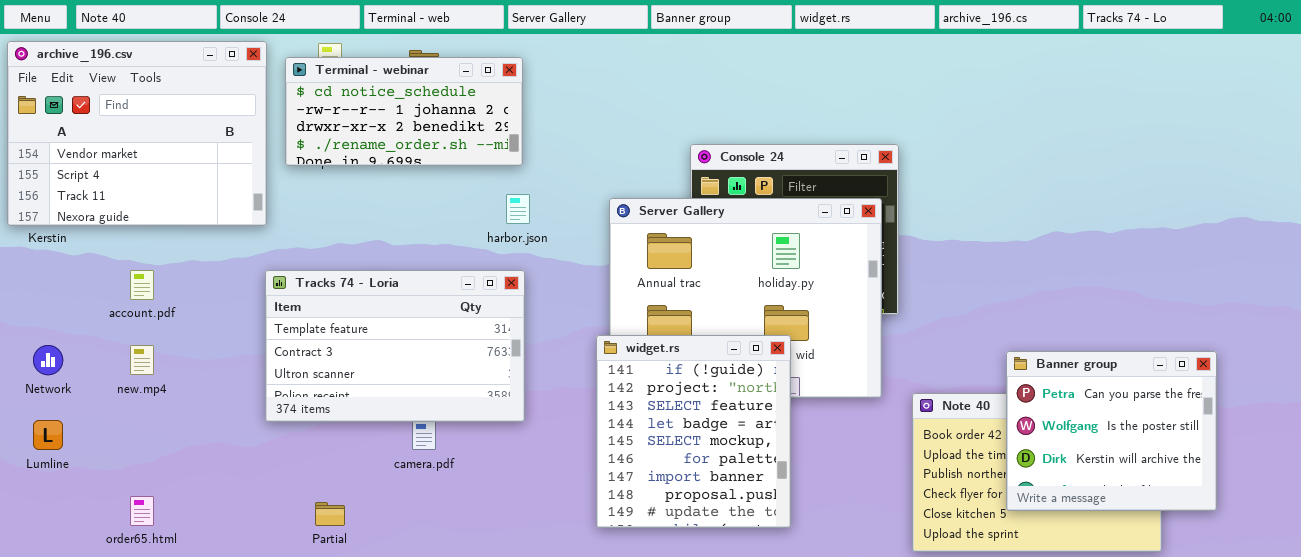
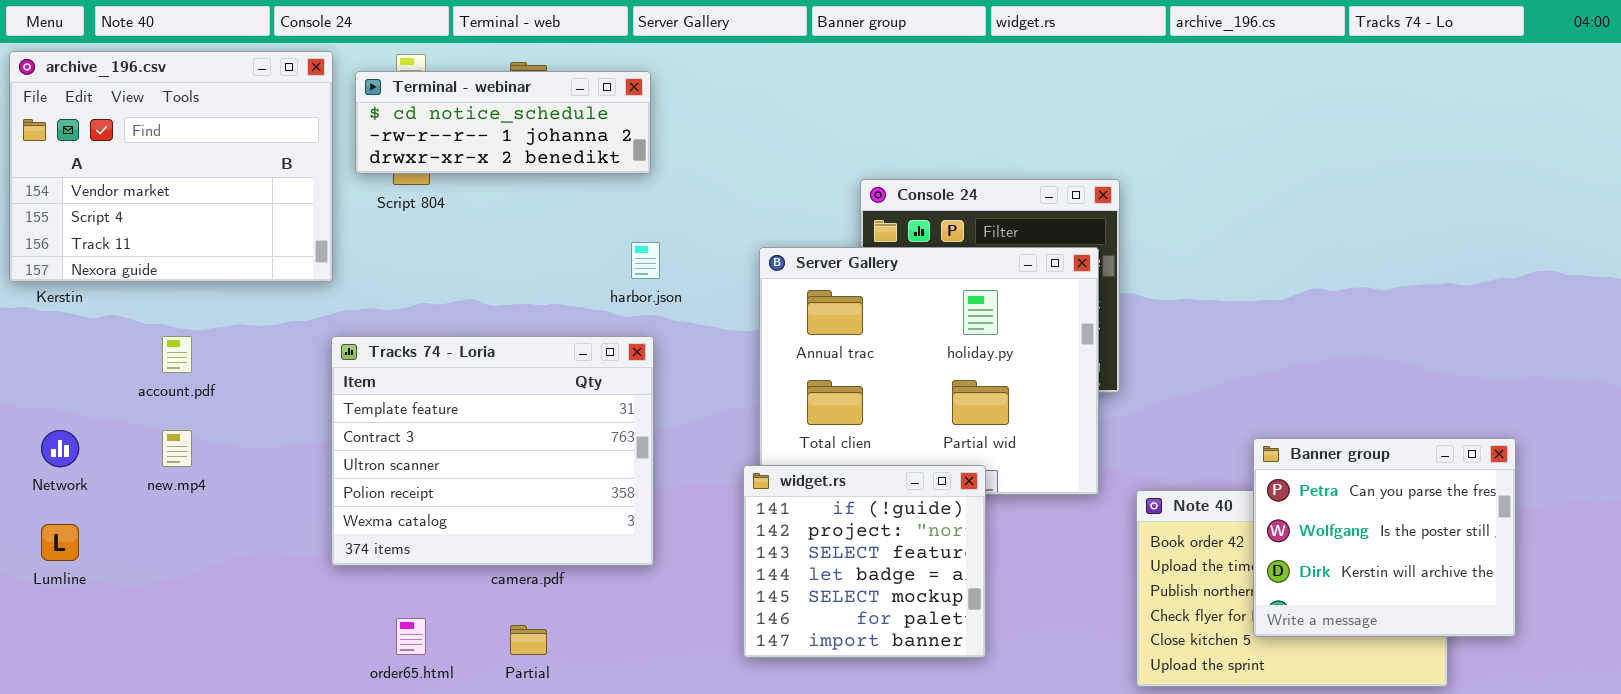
Terminal - webinar: [285,57,523,166] -> [355,71,651,174], resized
Tracks 74 - Loria: [265,270,525,422] -> [331,336,654,566], resized
widget.rs: [596,335,791,528] -> [743,465,986,658], resized
order65.html: [130,496,154,526] -> [396,618,426,655], moved
Partial: [315,502,345,526] -> [510,625,547,655], moved

